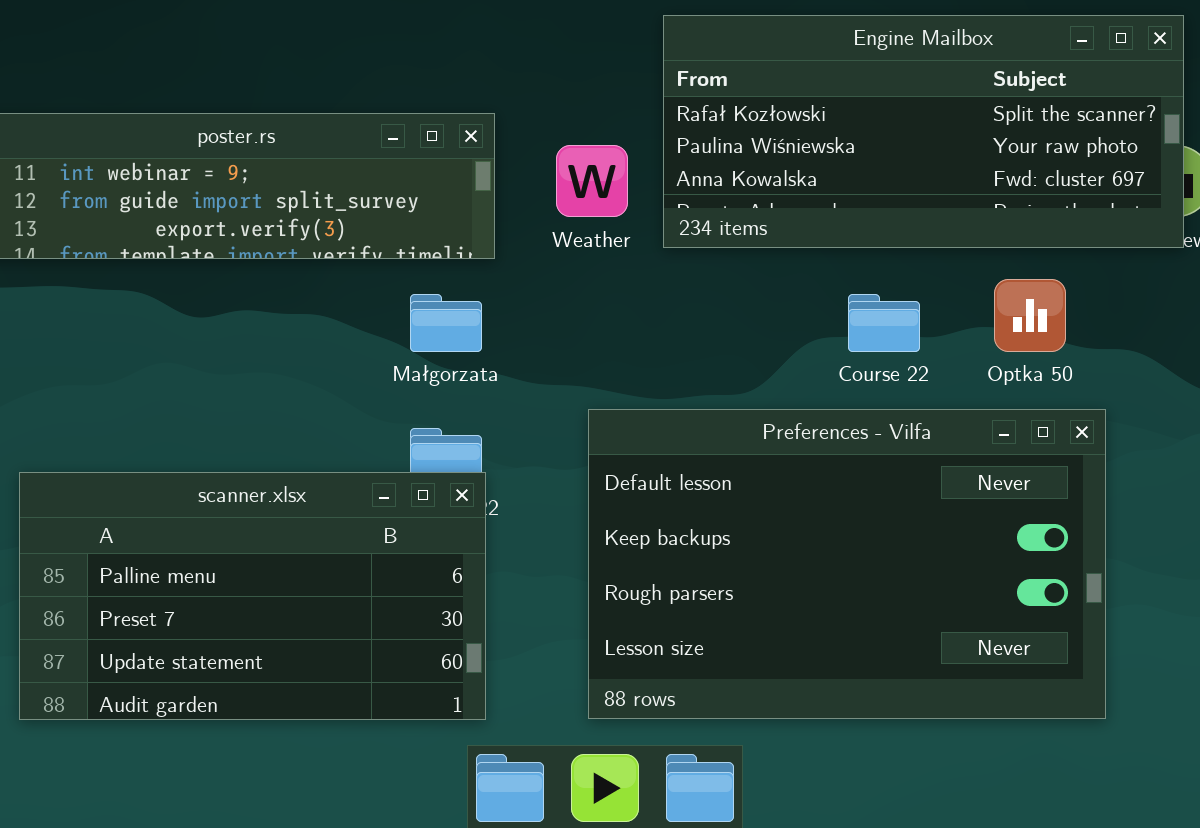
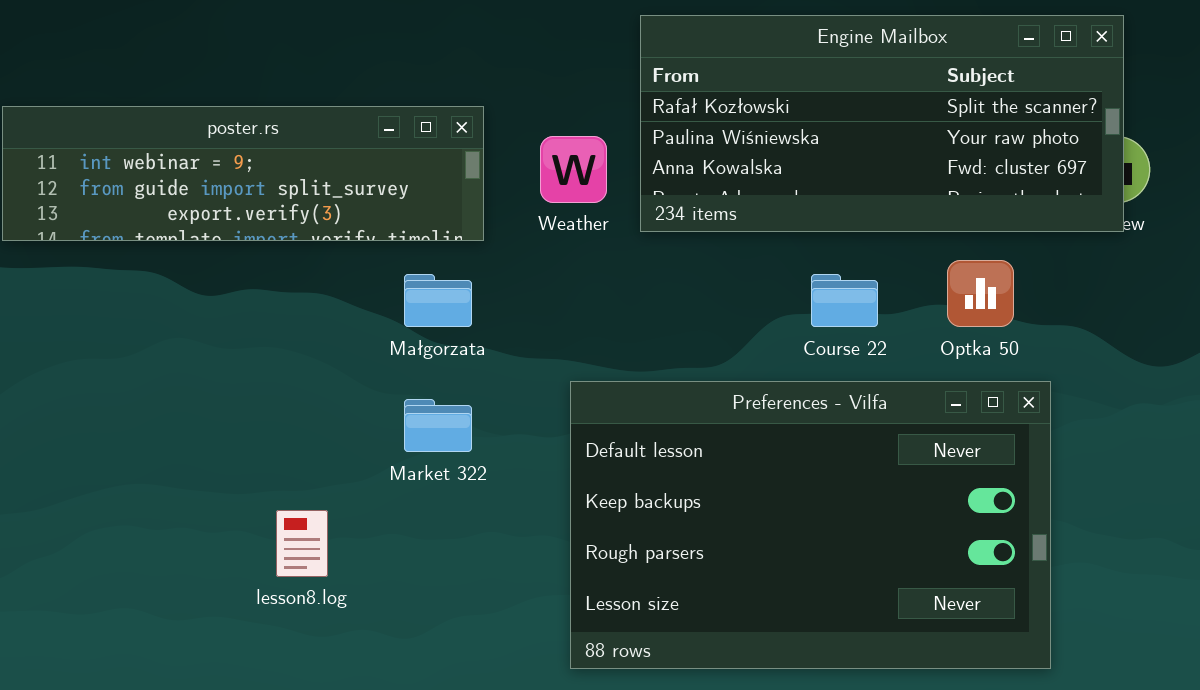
scanner.xlsx: [19,472,486,720] -> none, closed

